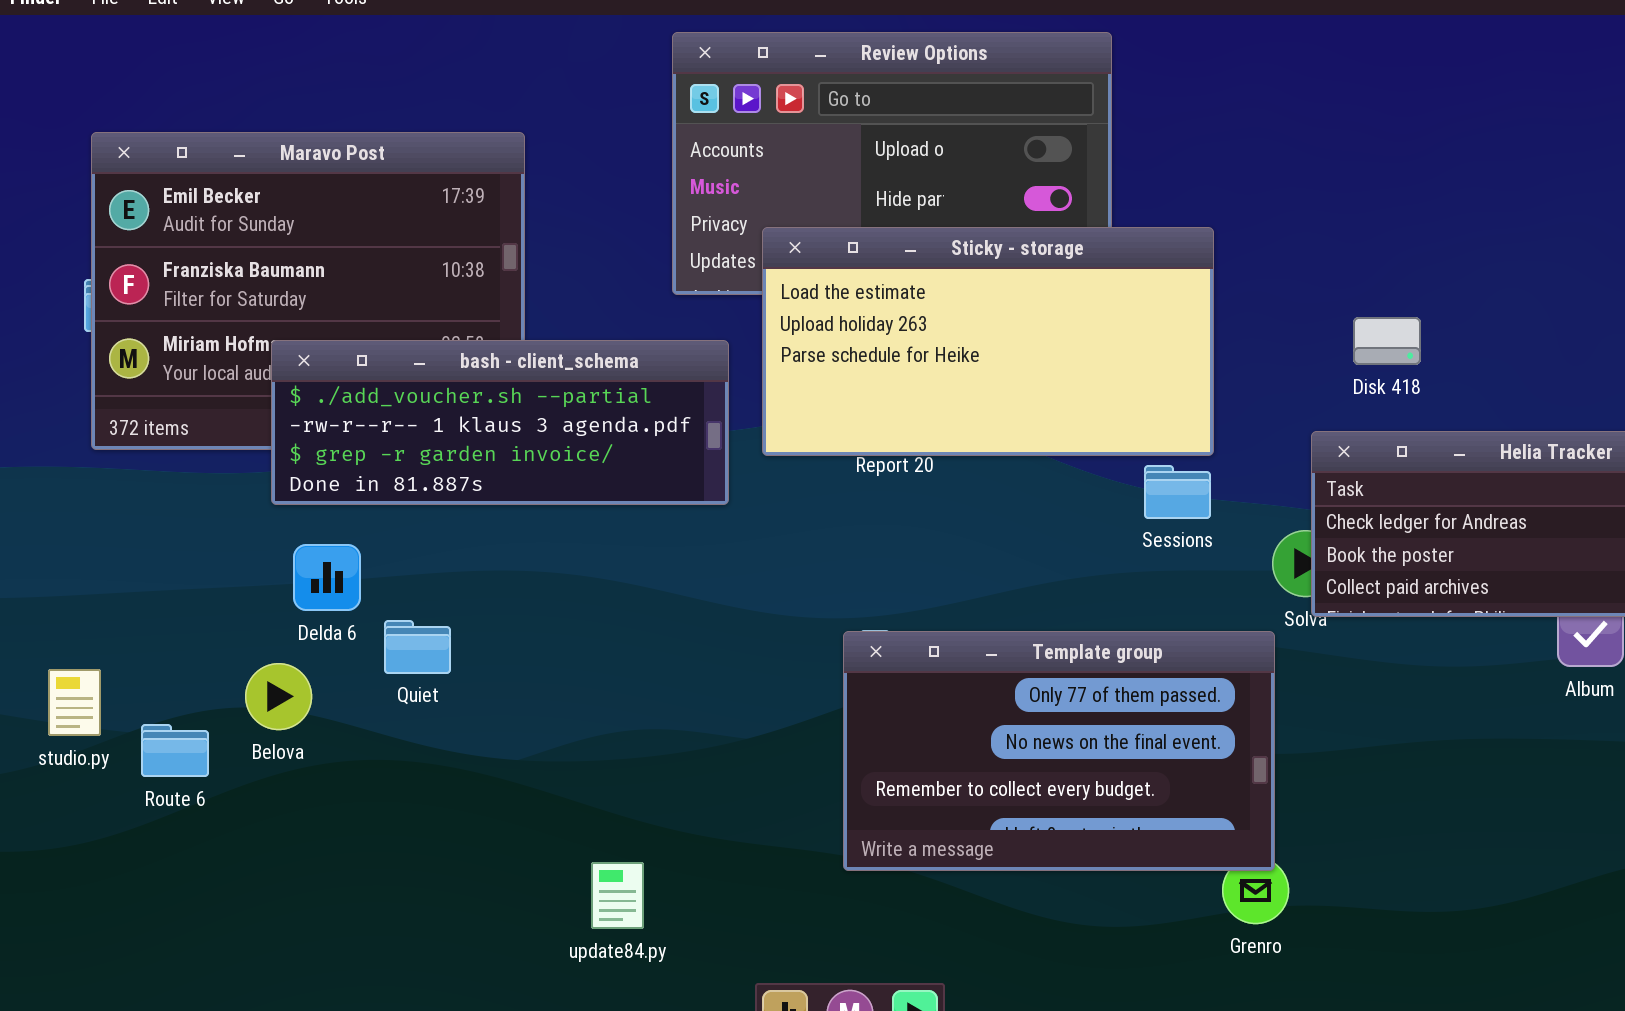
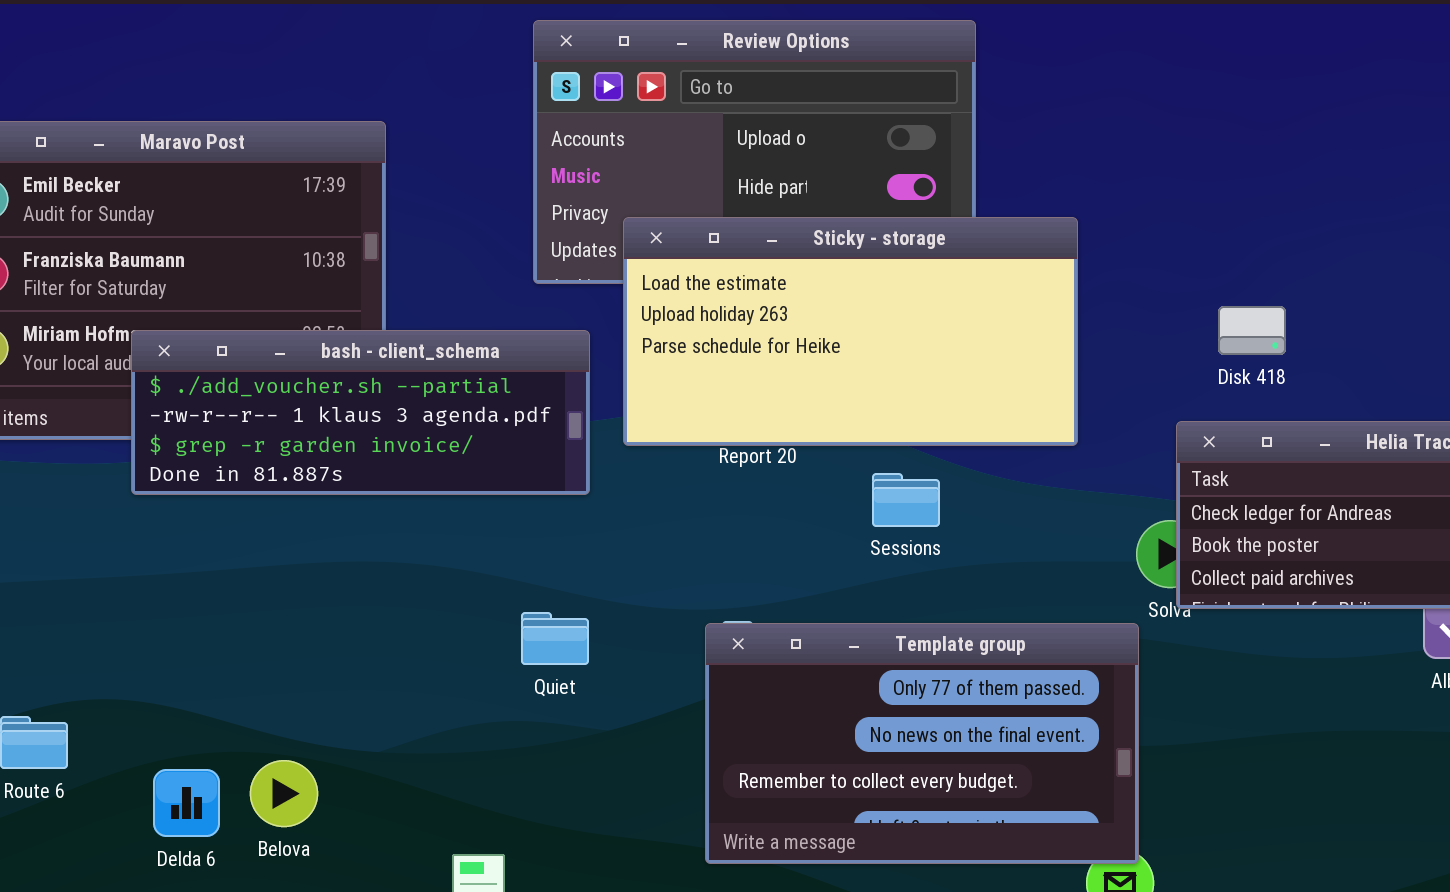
Sessions: [1144,465,1211,519] -> [872,473,940,527], moved
Delda 6: [293,544,361,611] -> [153,769,220,837], moved
Quiet: [384,620,451,674] -> [521,612,589,665], moved
Belova: [245,663,312,730] -> [250,760,318,827], moved

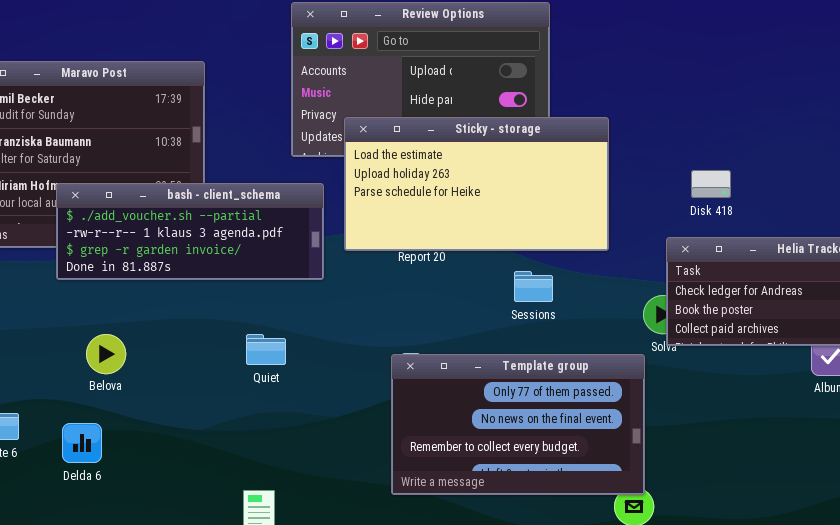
Sessions: [872,473,940,527] -> [514,271,553,302], moved
Quiet: [521,612,589,665] -> [246,334,286,365], moved
Belova: [250,760,318,827] -> [86,334,126,374], moved
Delda 6: [153,769,220,837] -> [62,423,102,463], moved

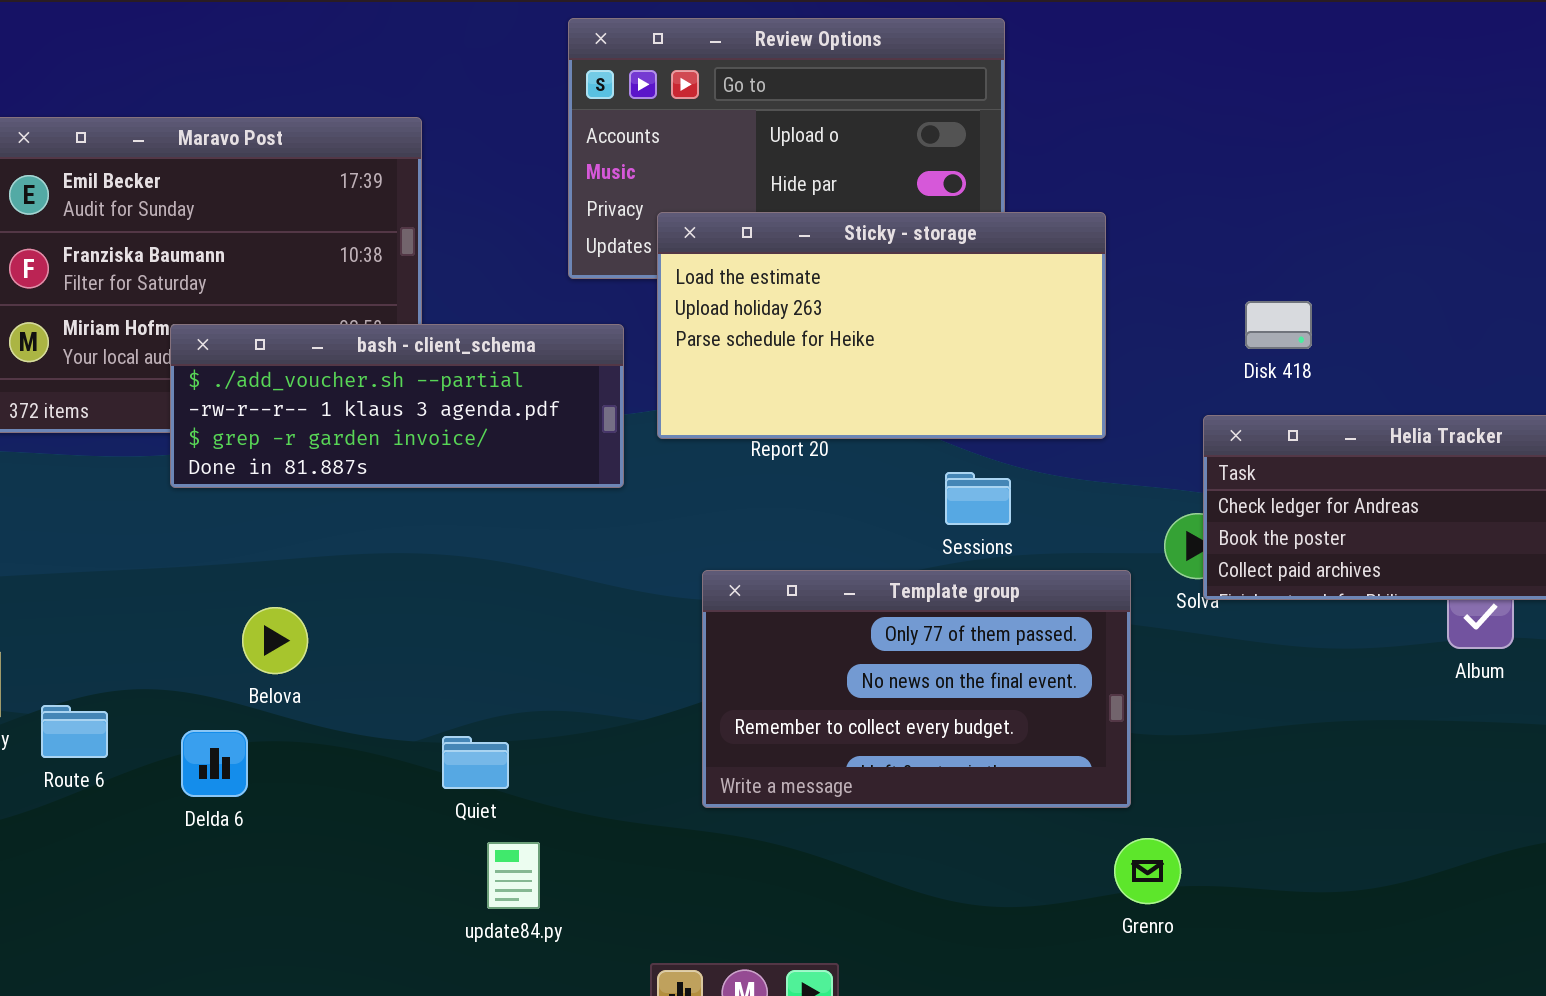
Belova: [86,334,126,374] -> [242,607,308,674], moved
Quiet: [246,334,286,365] -> [442,736,509,789], moved
Template group: [391,354,645,495] -> [702,570,1131,808], moved

